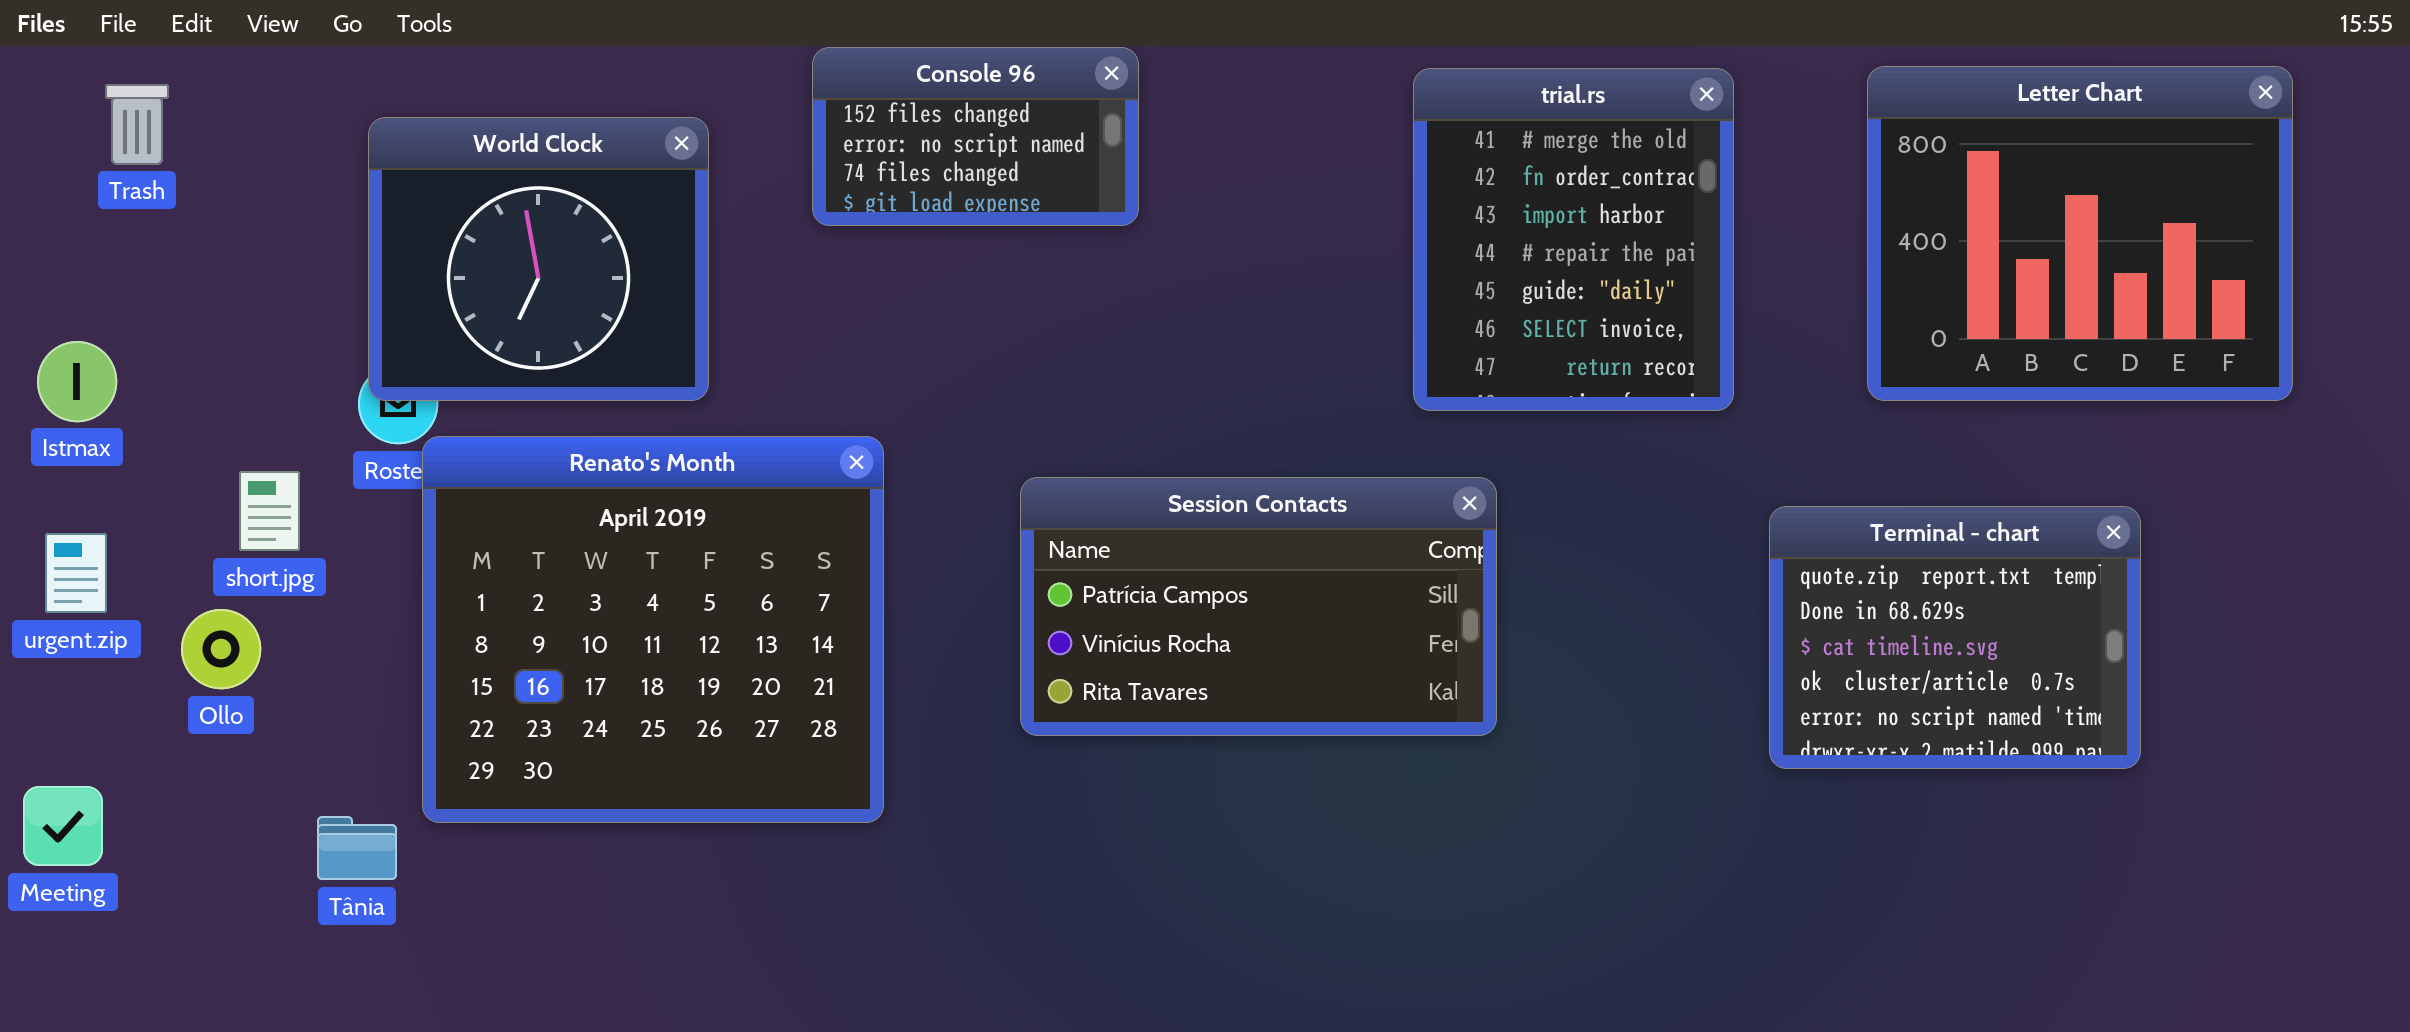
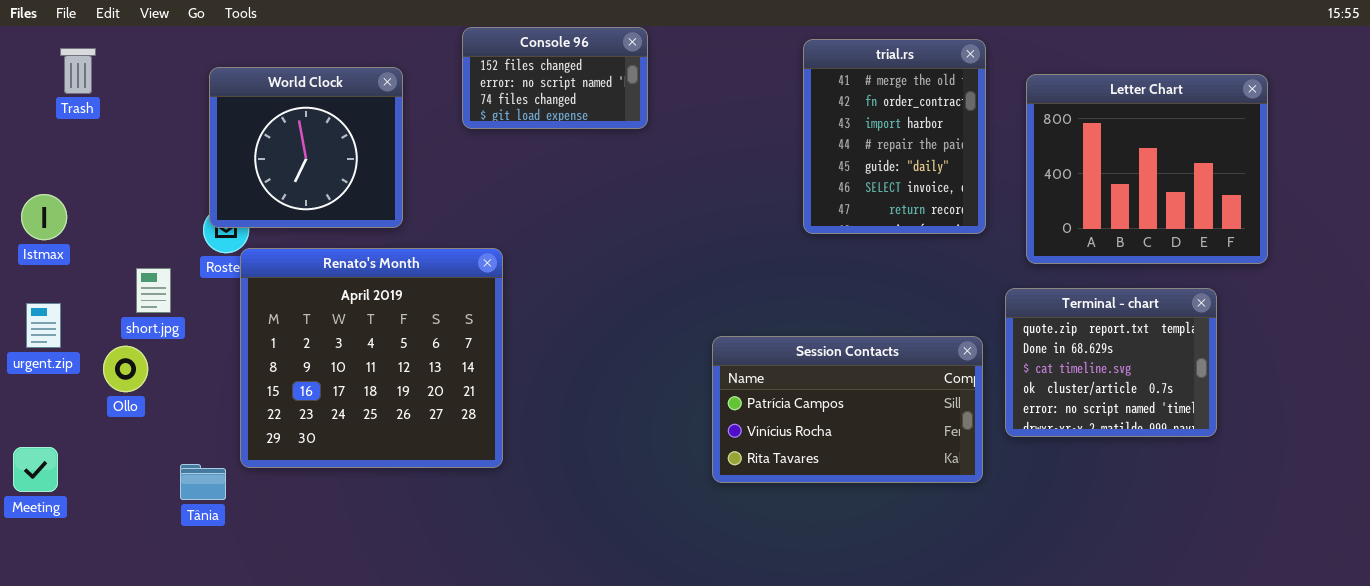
Letter Chart: [1867,66,2293,401] -> [1026,74,1268,264], moved
Session Contacts: [1020,477,1497,736] -> [712,336,983,483], moved

